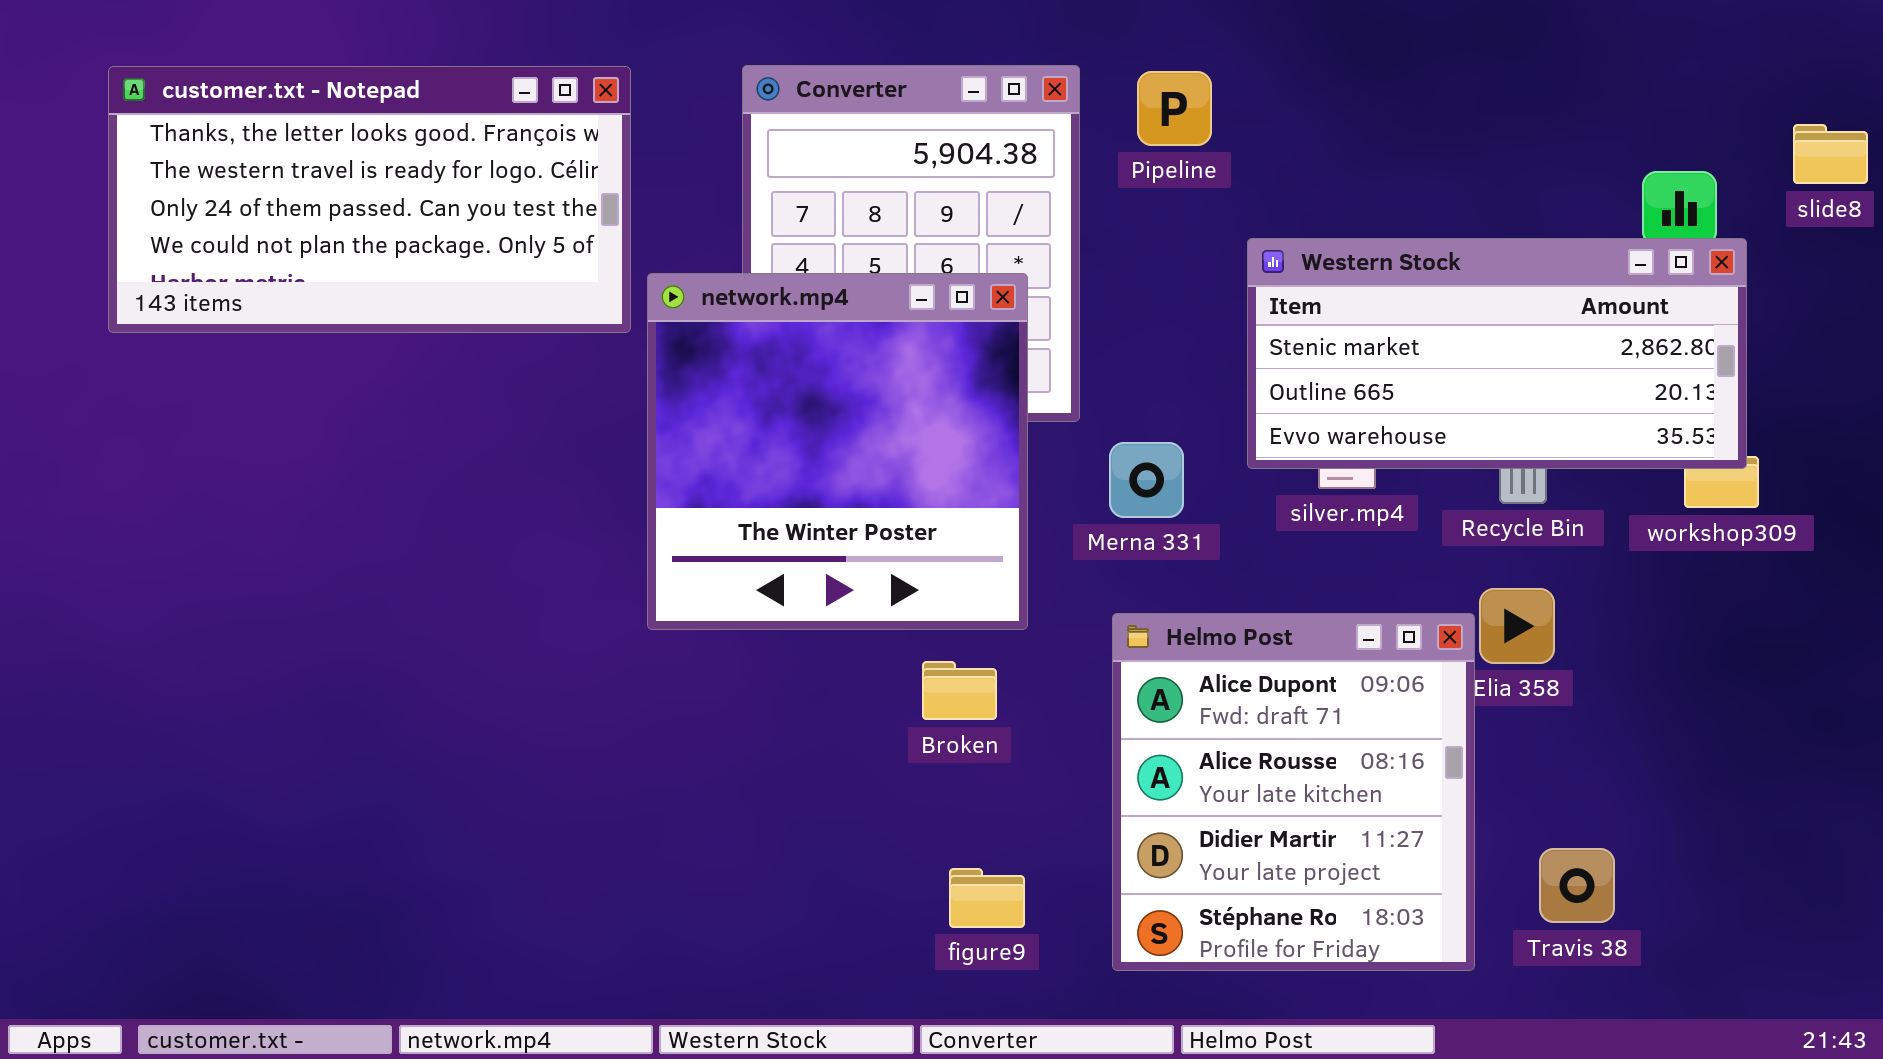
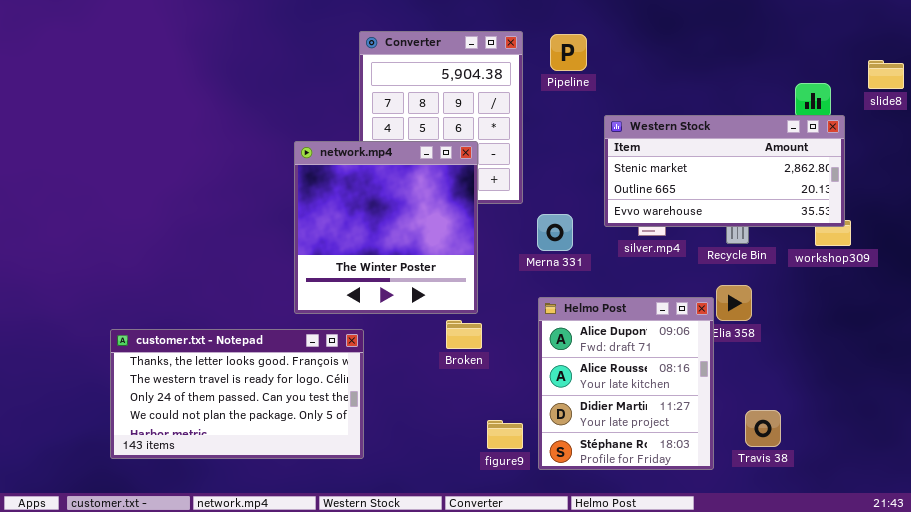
customer.txt - Notepad: [108,66,631,333] -> [110,329,364,459], moved
network.mp4: [647,273,1028,630] -> [294,141,478,314], moved
figure9: [949,868,1025,928] -> [487,420,523,449], moved

